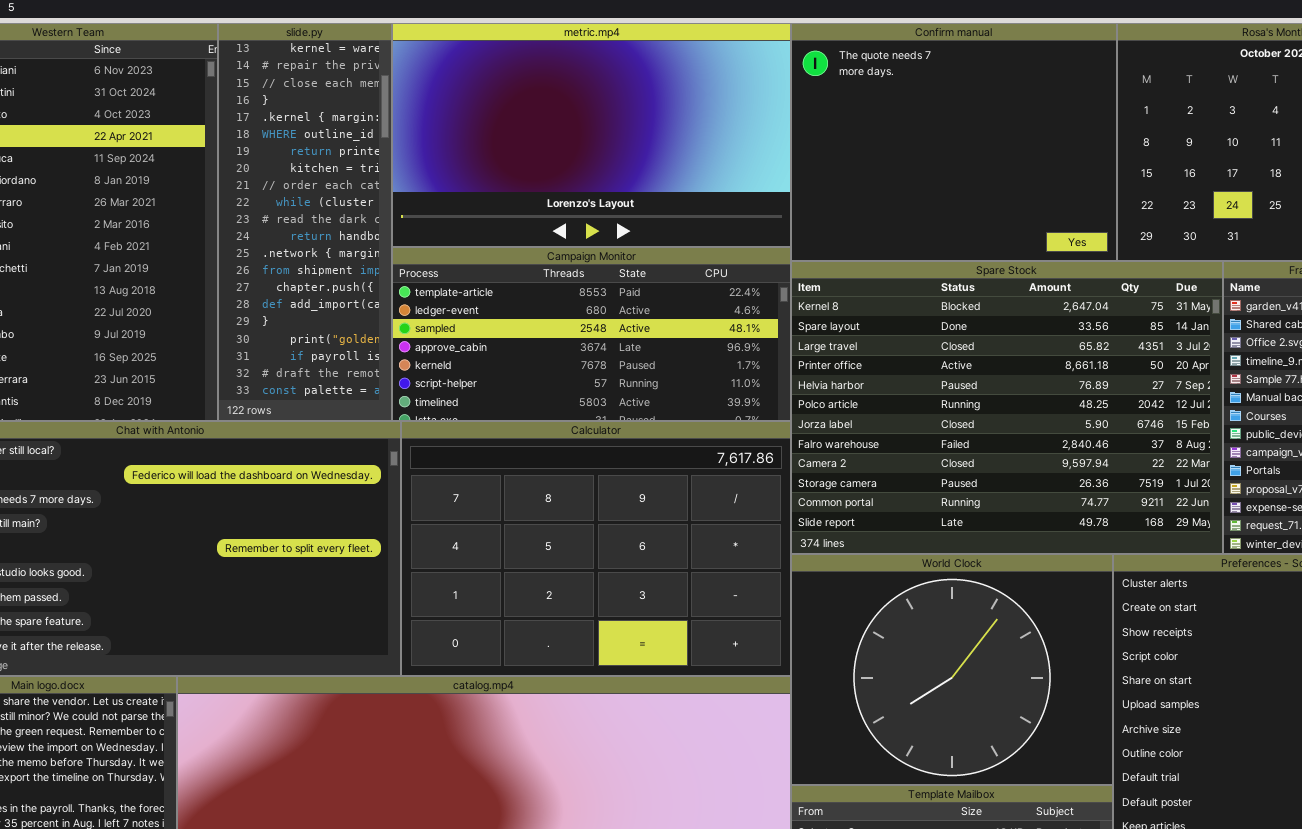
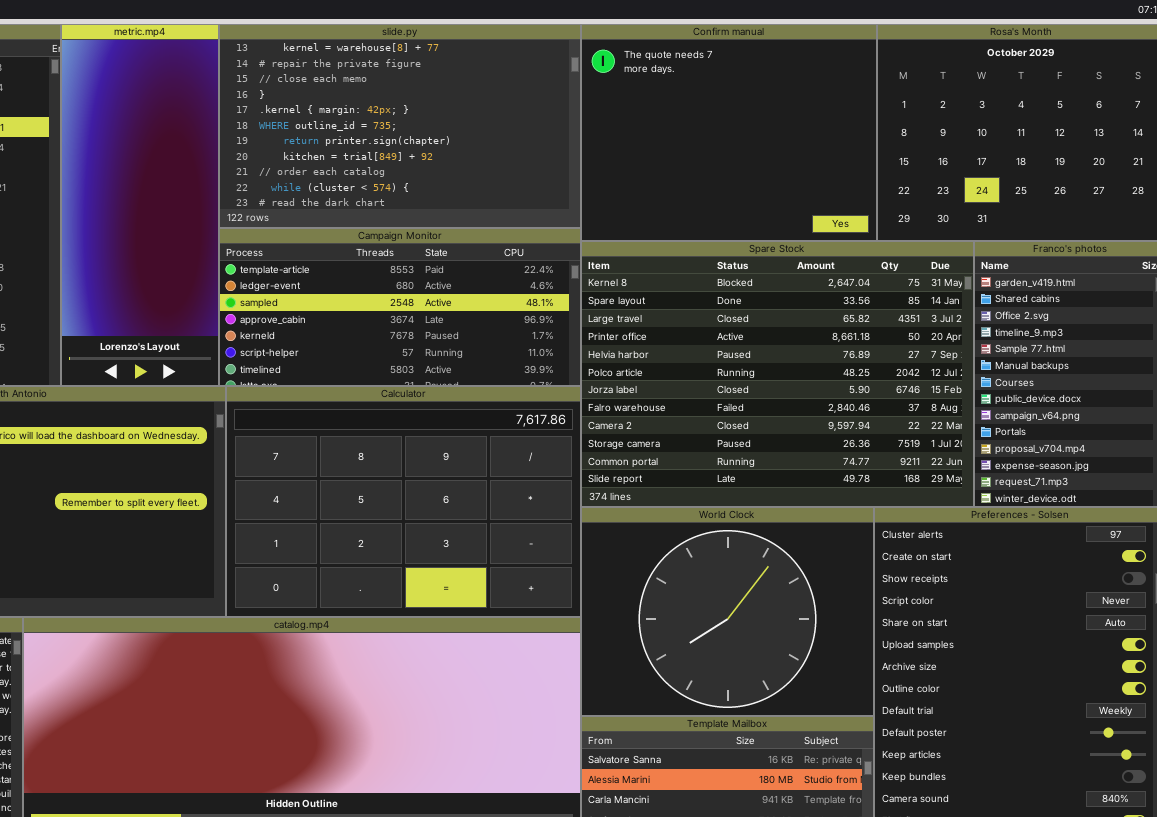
slide.py: [218,23,392,421] -> [219,24,581,228], moved, resized
metric.mp4: [392,23,791,247] -> [61,24,219,386], moved, resized

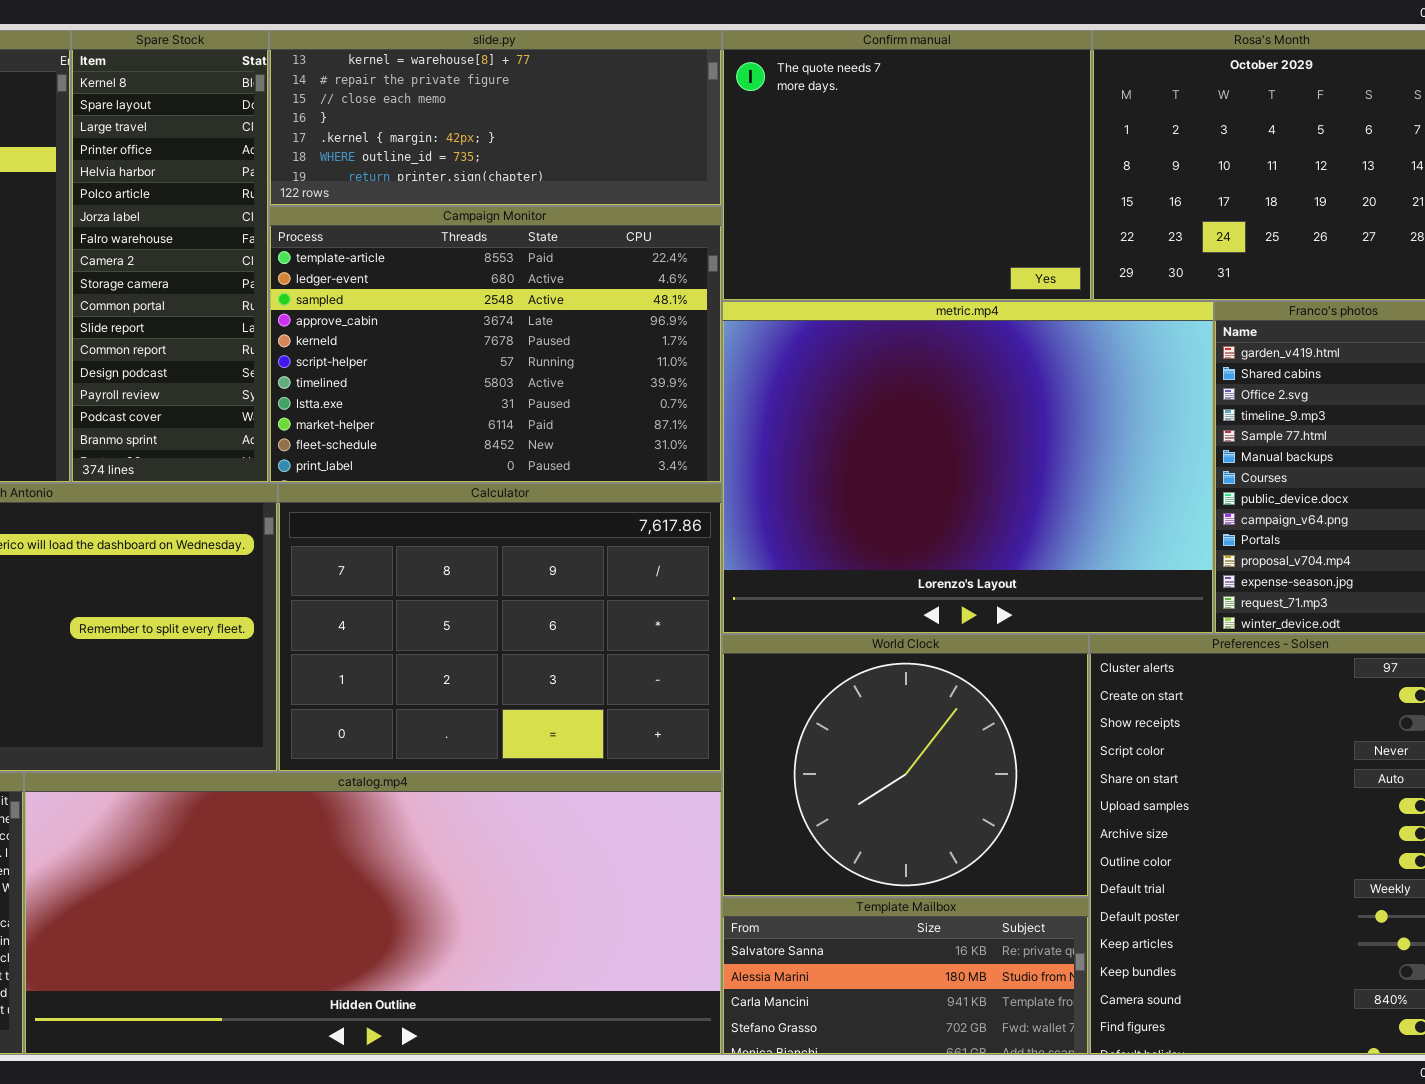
metric.mp4: [61,24,219,386] -> [722,301,1214,634], moved, resized
slide.py: [219,24,581,228] -> [269,30,722,206], resized
Campaign Monitor: [219,228,581,386] -> [269,206,722,483], resized
Spare Stock: [581,241,974,507] -> [71,30,269,483], moved, resized

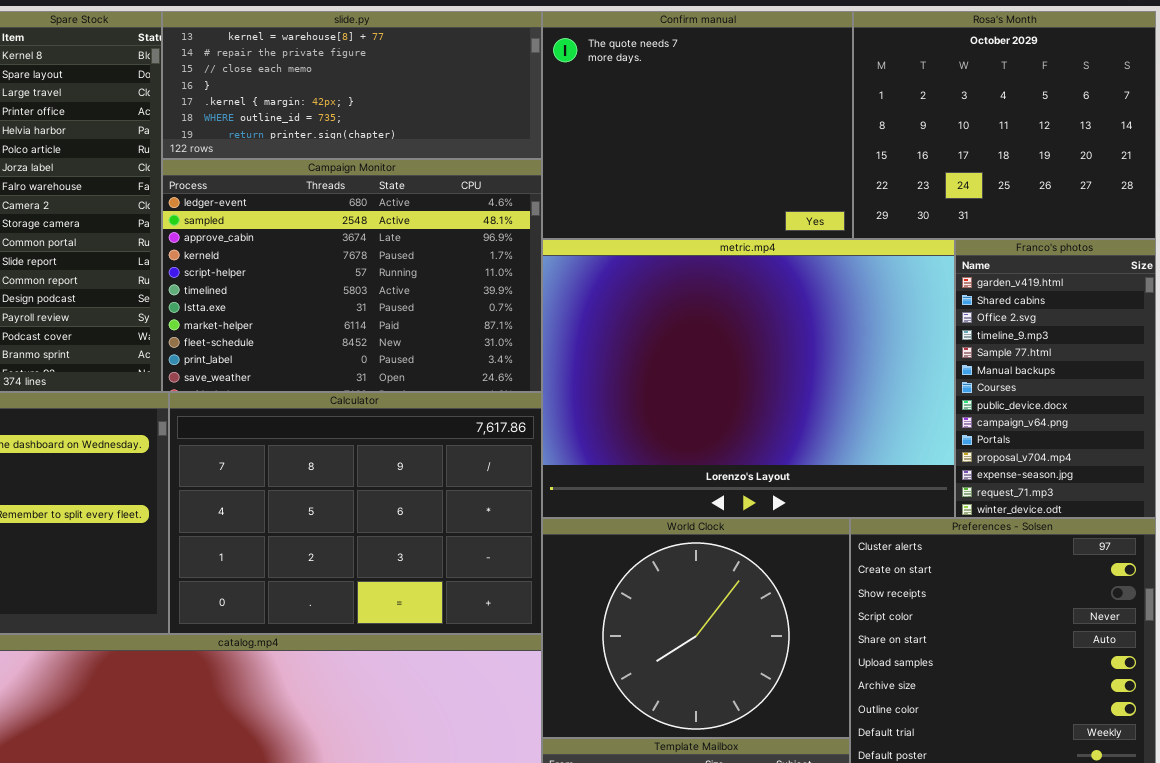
Campaign Monitor: [269,206,722,483] -> [162,159,542,392], scrolled down 1 row

